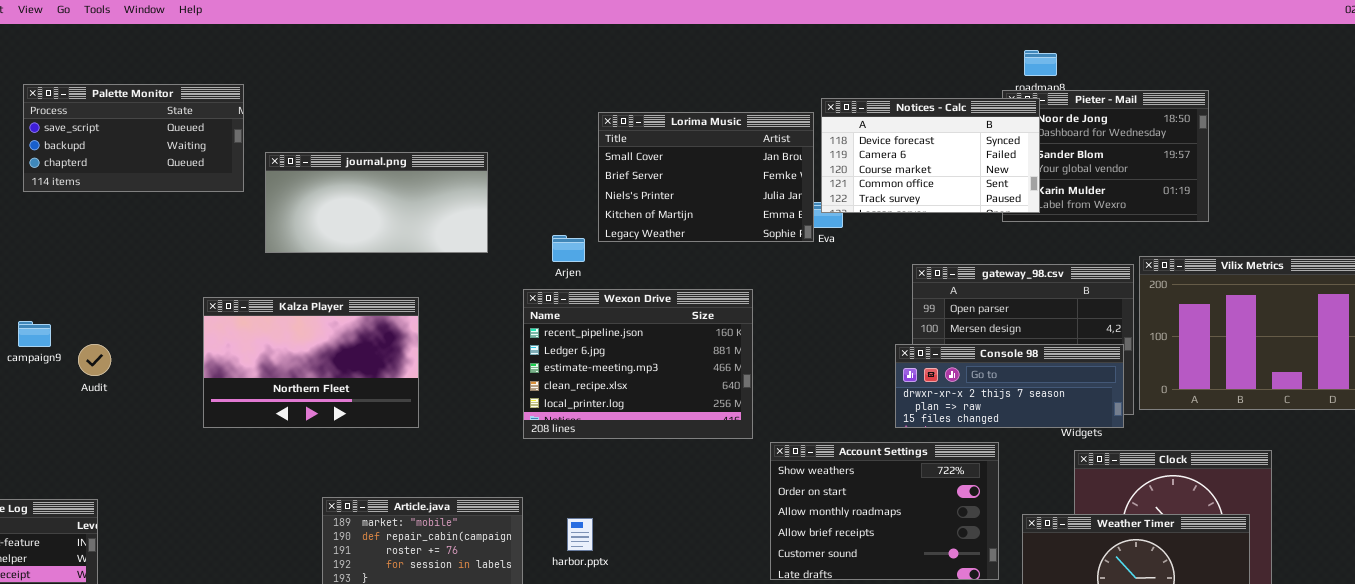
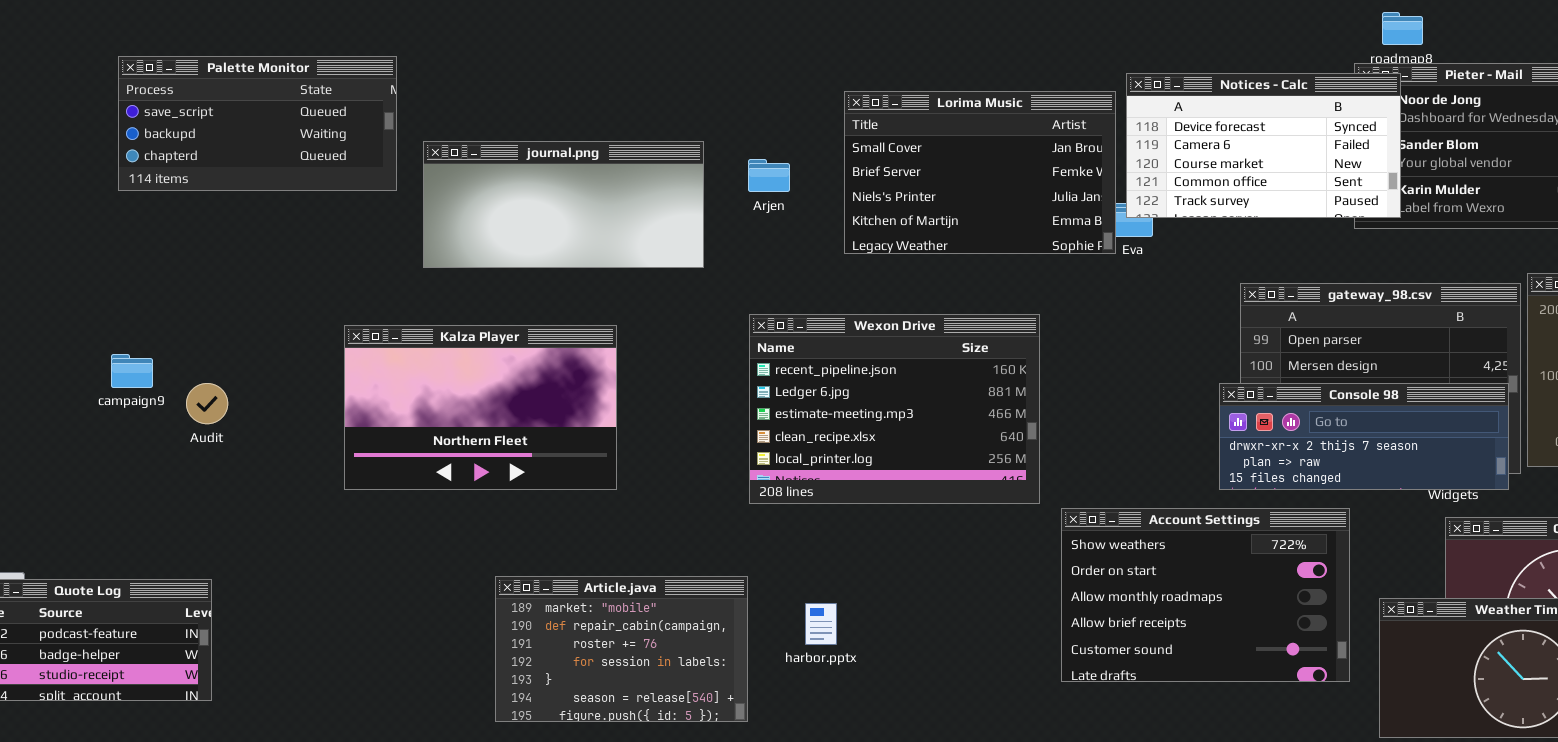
Arjen: [552,235,585,262] -> [748,159,790,192], moved

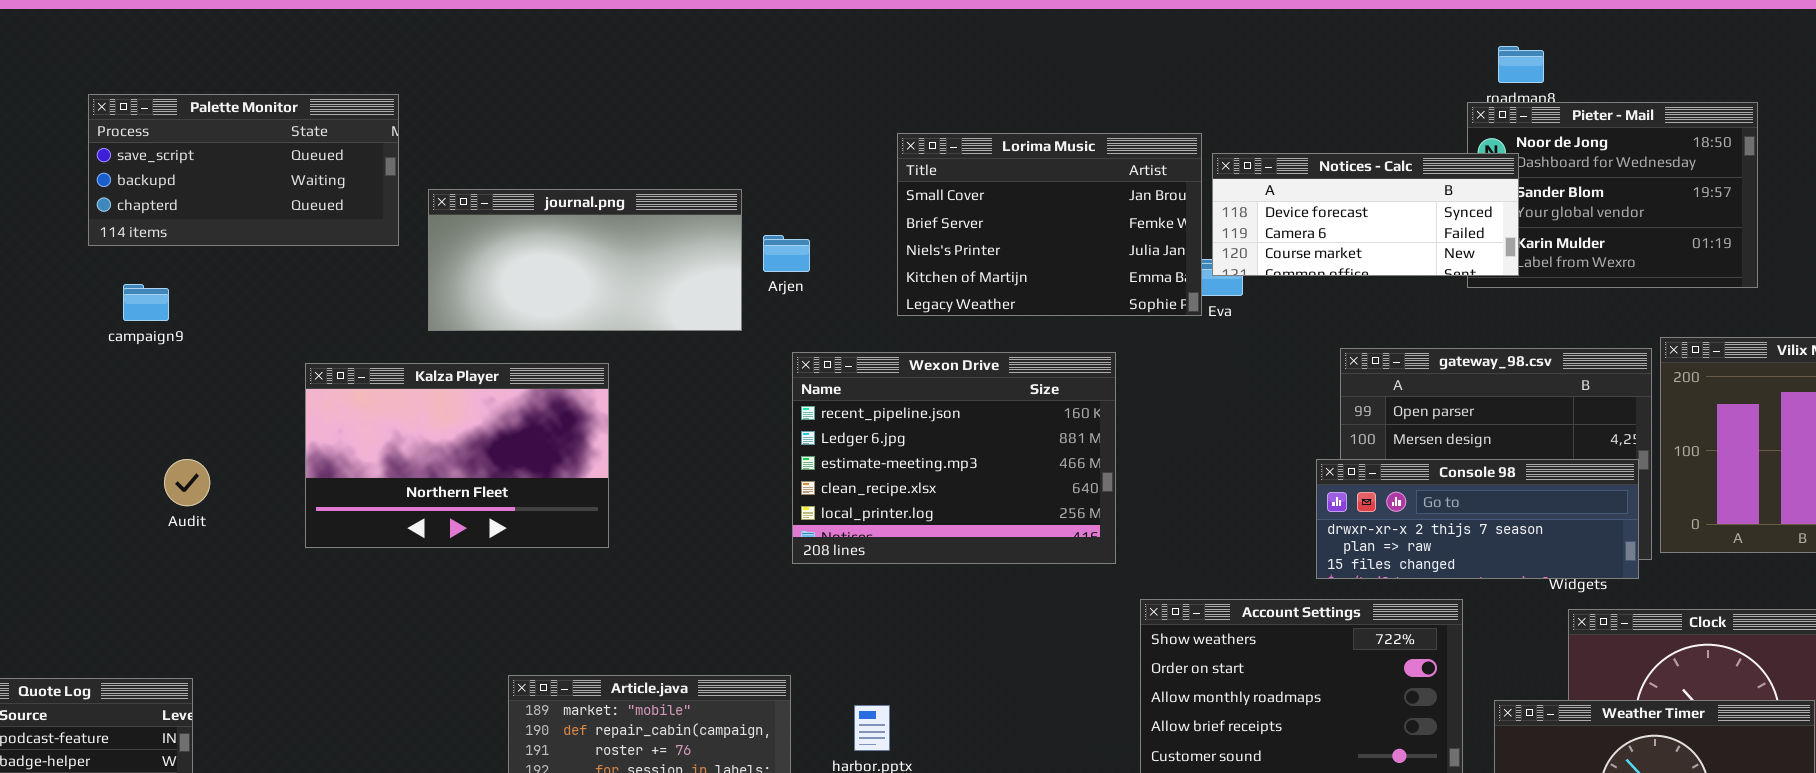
Notices - Calc: [1126,73,1401,218] -> [1212,153,1519,276], resized
Arjen: [748,159,790,192] -> [763,235,810,272], moved
Wexon Drive: [749,314,1040,504] -> [792,352,1116,564], moved
Kalza Player: [344,325,617,490] -> [305,363,609,548], moved
campaign9: [111,354,153,388] -> [123,284,169,321], moved

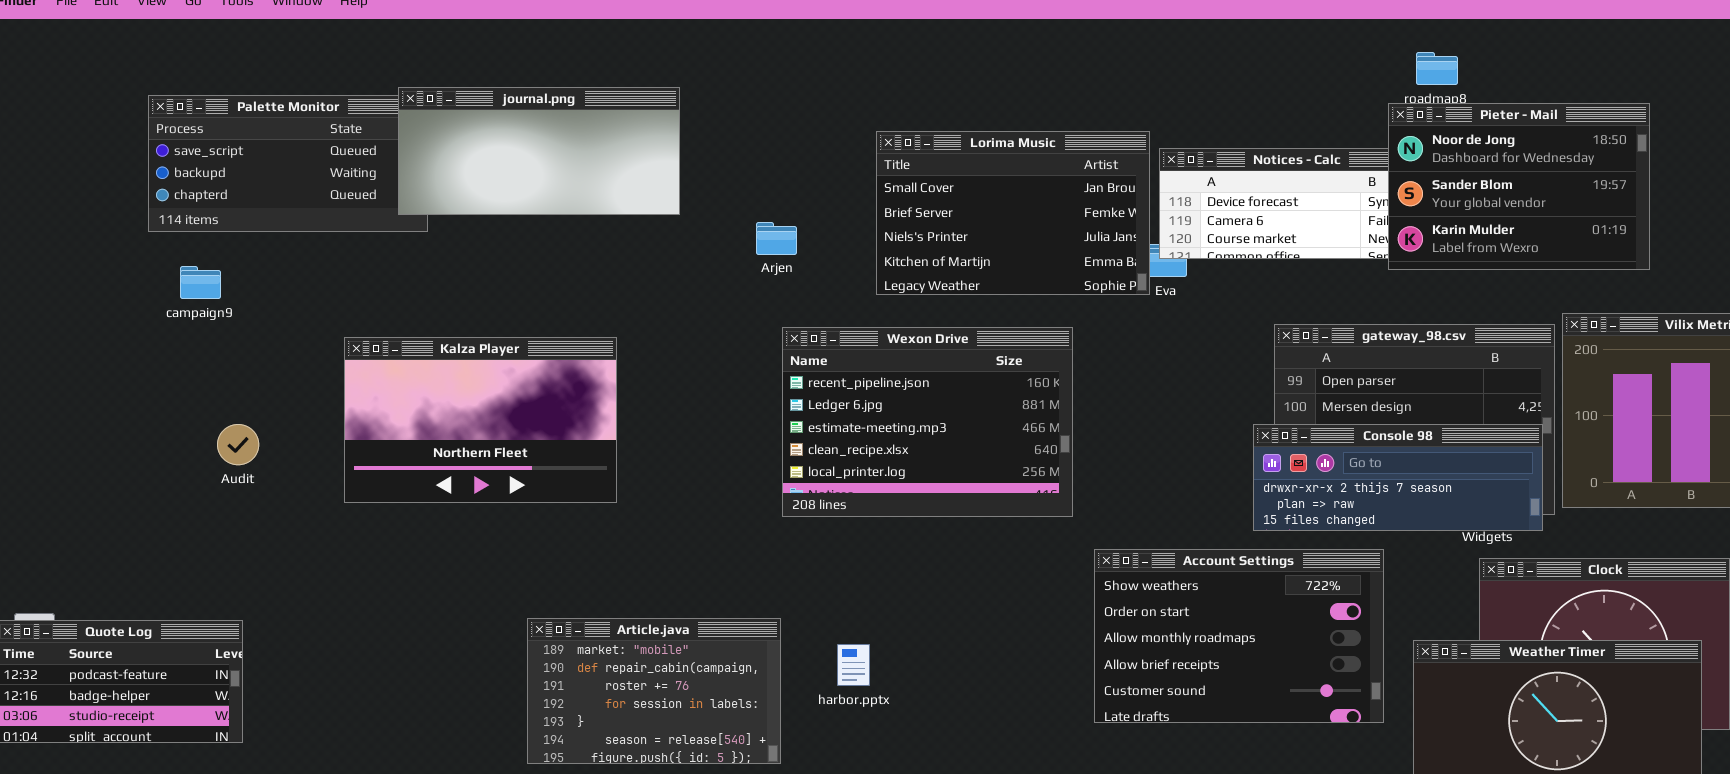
Pieter - Mail: [1467,102,1758,288] -> [1388,103,1650,270], raised
journal.png: [428,189,742,331] -> [398,87,680,215], moved

